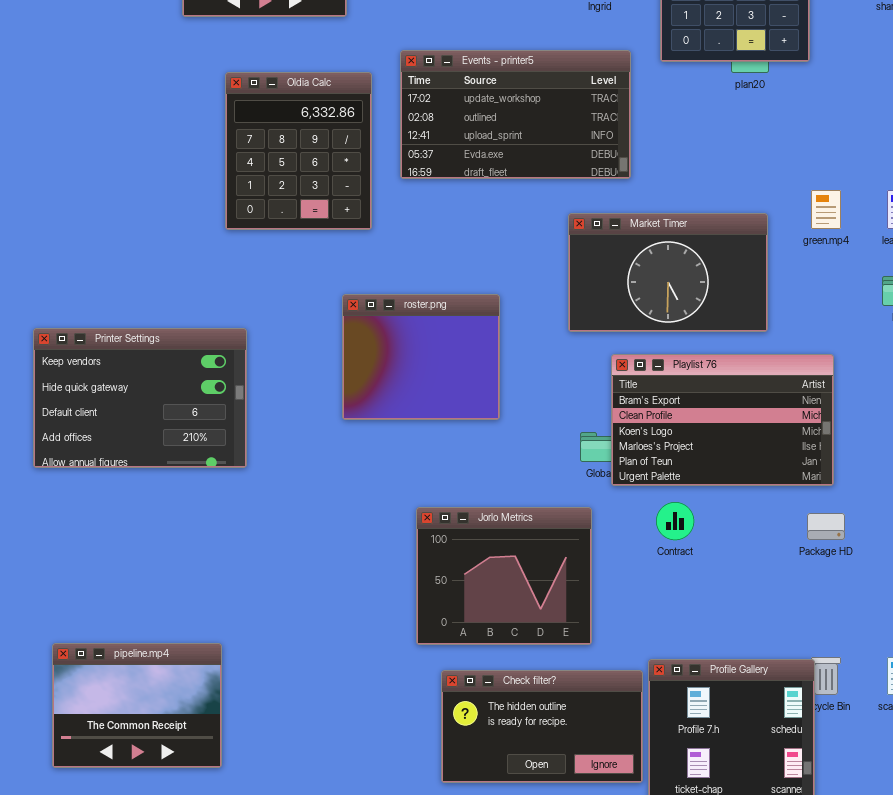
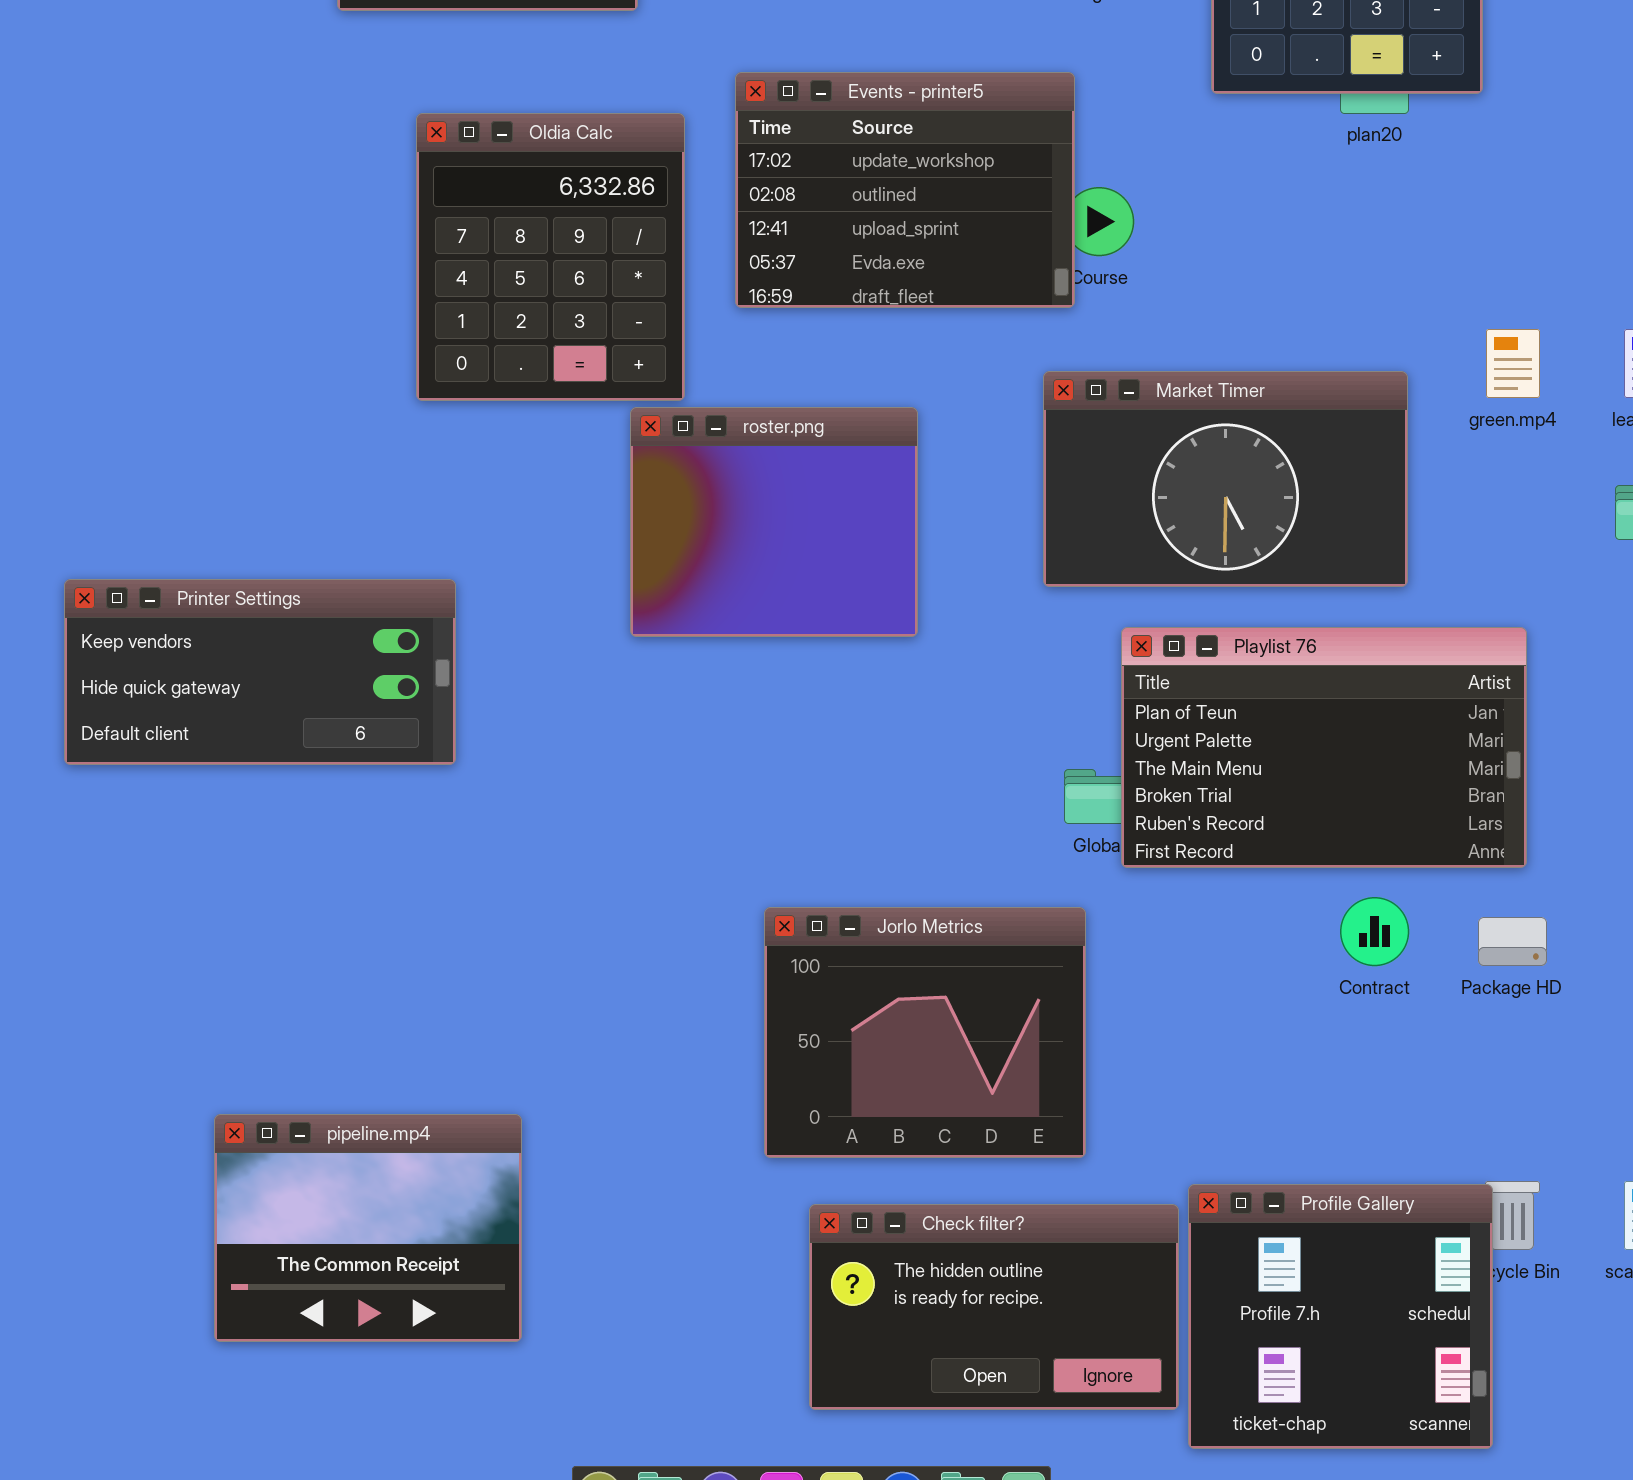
Events - printer5: [400,50,631,179] -> [735,72,1075,308], resized
roster.png: [342,294,500,420] -> [630,407,918,637], moved
Printer Settings: [33,328,247,468] -> [64,579,456,765], resized
Playlist 76: [611,354,834,486] -> [1121,627,1527,868], scrolled down 4 rows
Contract: [656,502,694,540] -> [1340,897,1409,966], moved
pipeline.mp4: [52,643,222,768] -> [214,1114,522,1342], moved

